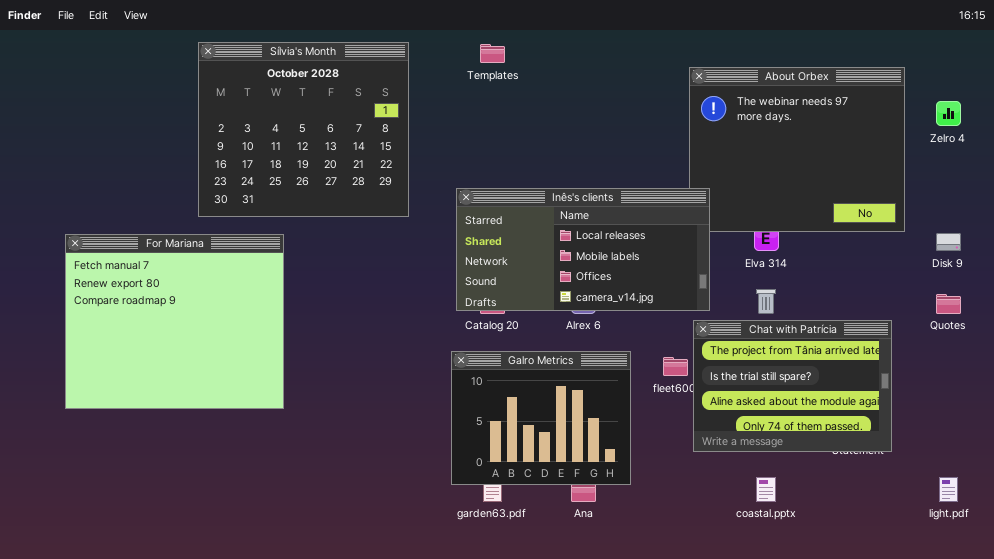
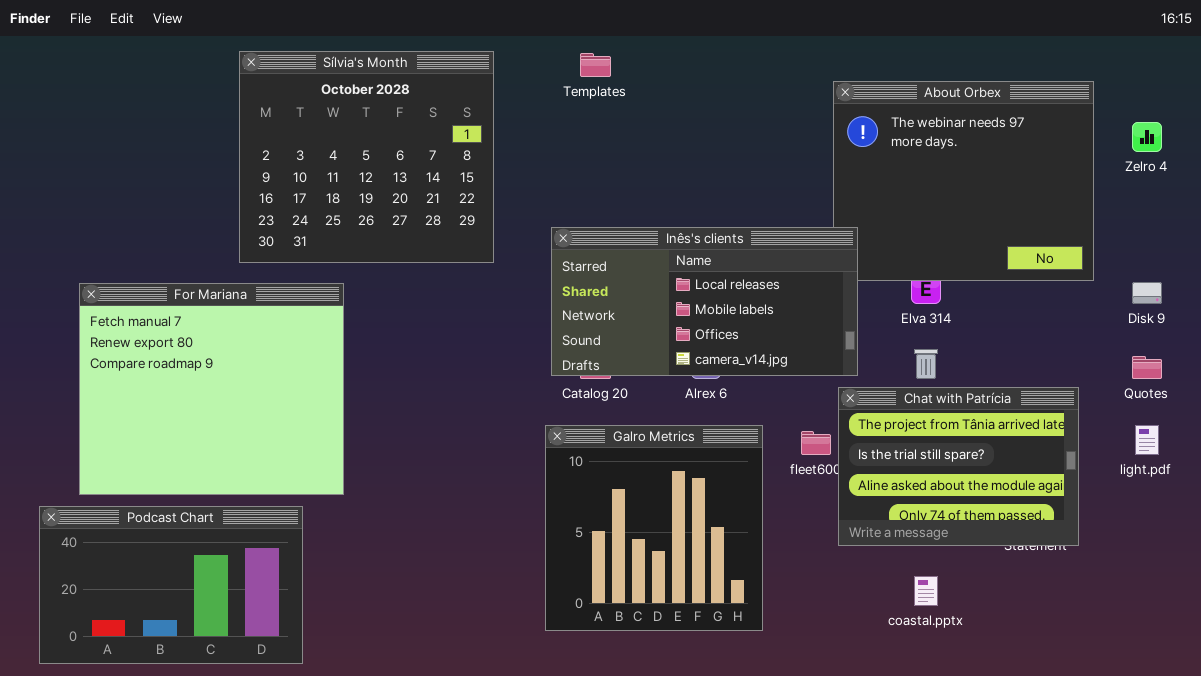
Galro Metrics: [451,351,631,485] -> [545,425,763,631], resized
Podcast Chart: none -> [39,506,303,664], opened
light.pdf: [939,477,958,502] -> [1135,425,1159,455], moved

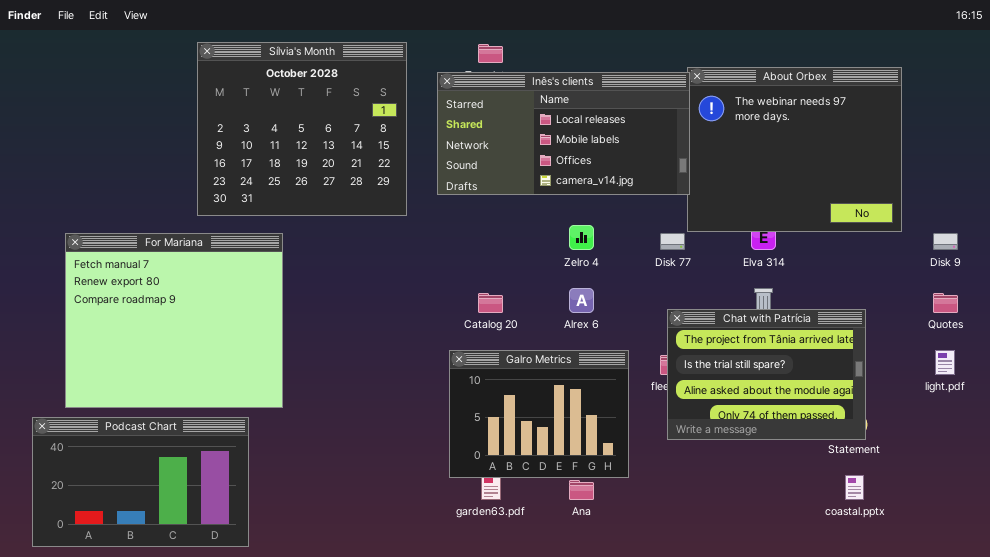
Zelro 4: [1132,122,1162,152] -> [569,225,594,250], moved
Inês's clients: [551,227,858,376] -> [437,72,690,195], moved
Chat with Patrícia: [838,387,1079,546] -> [667,309,866,440], moved
Galro Metrics: [545,425,763,631] -> [449,350,629,478], resized
coastal.pptx: [914,576,938,606] -> [845,475,864,500], moved

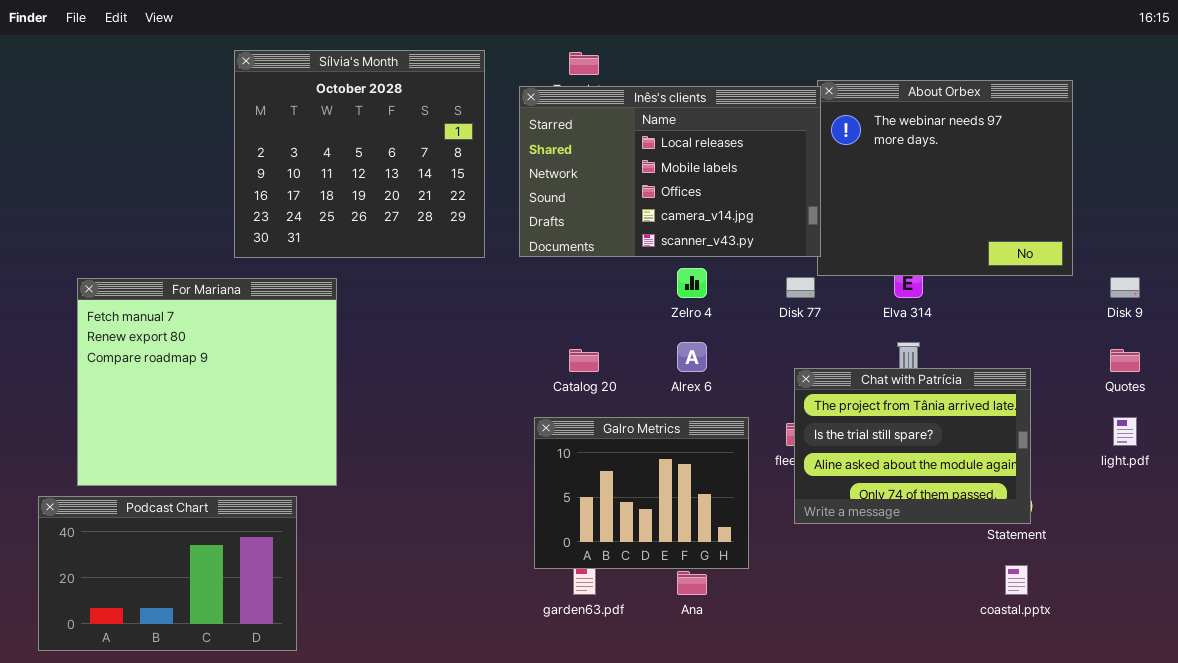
Inês's clients: [437,72,690,195] -> [519,86,821,257], resized

